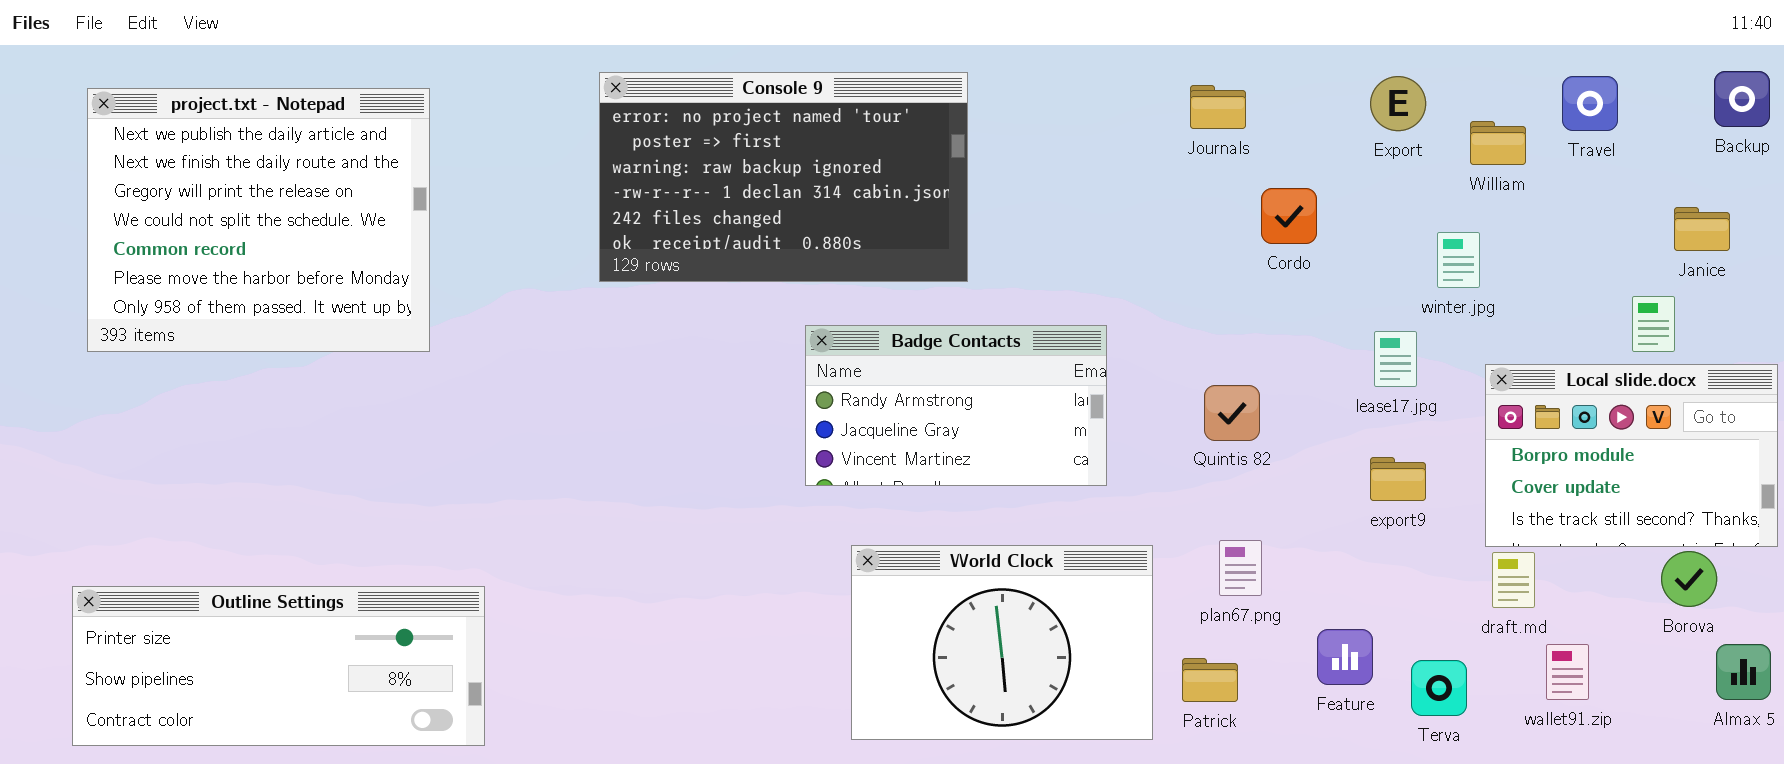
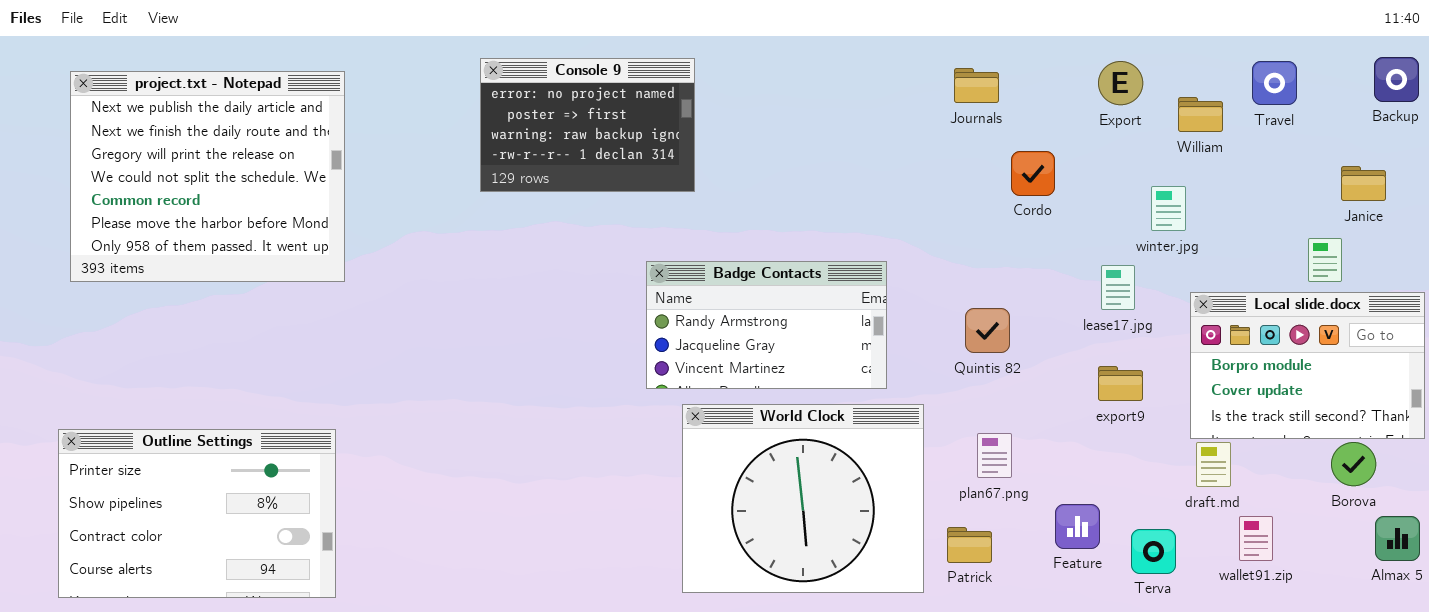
Console 9: [599,72,968,282] -> [480,58,695,192], resized
World Clock: [851,545,1153,740] -> [682,404,924,593], resized
Outline Settings: [72,586,485,746] -> [58,429,336,598], resized

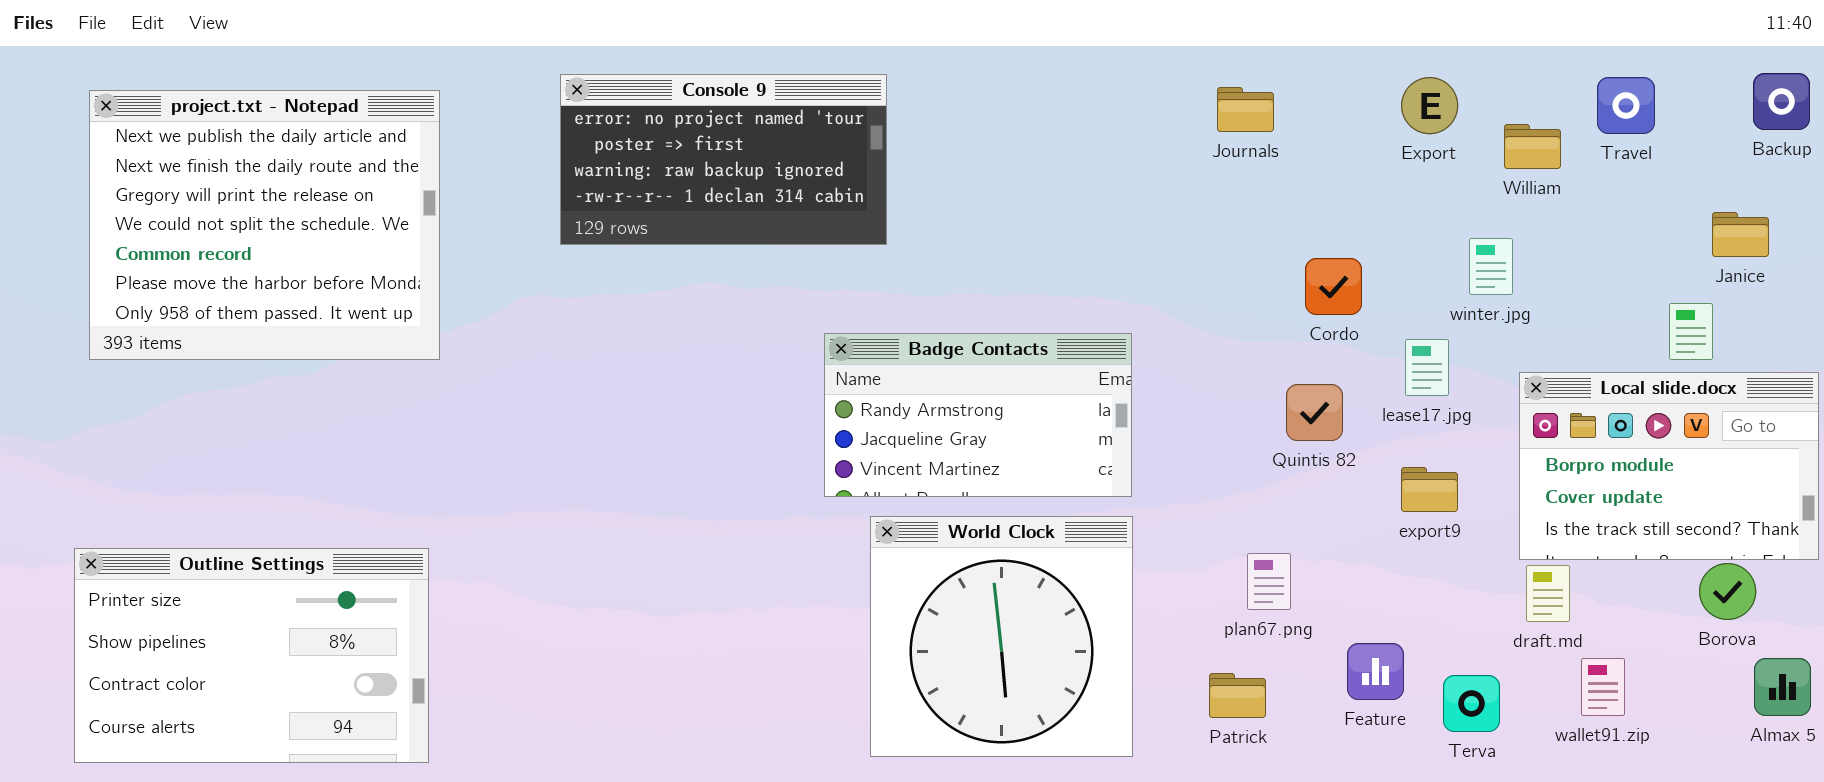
Console 9: [480,58,695,192] -> [560,74,887,245], resized
Cordo: [1011,151,1055,196] -> [1305,258,1362,315], moved
Quintis 82: [965,308,1010,353] -> [1286,384,1343,441], moved
World Clock: [682,404,924,593] -> [870,516,1133,757], resized

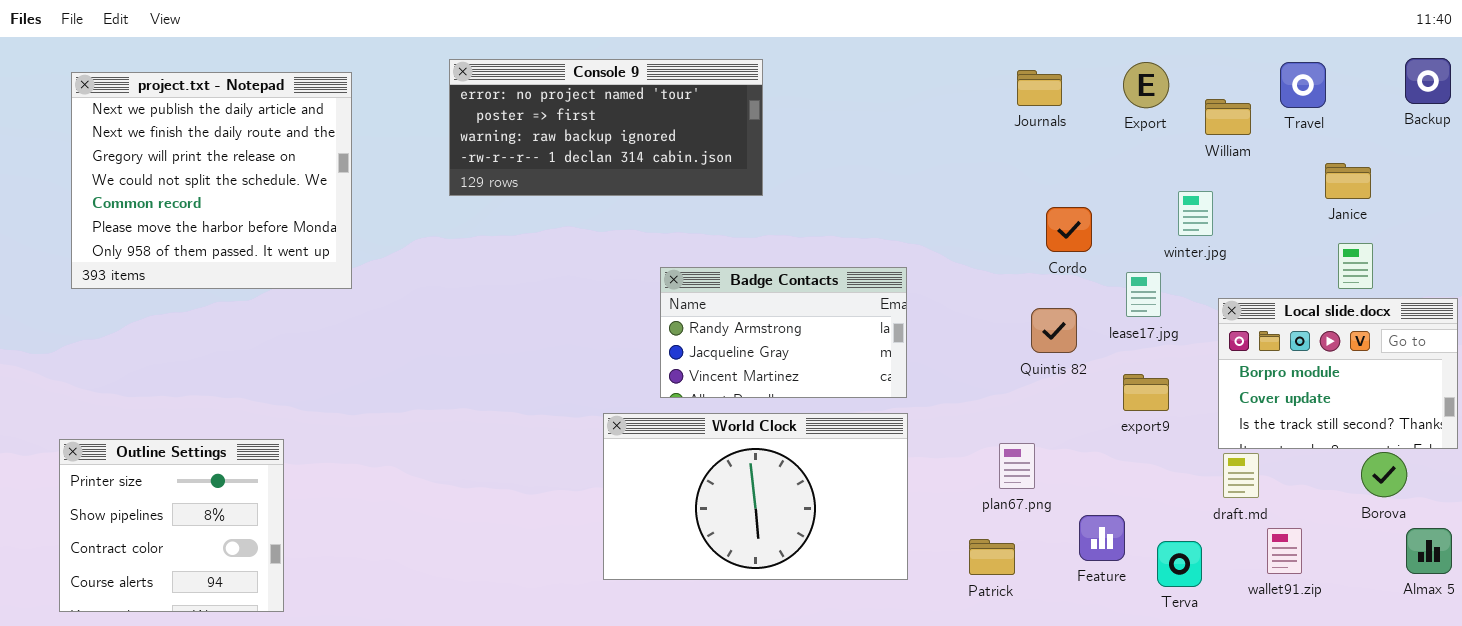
Console 9: [560,74,887,245] -> [449,59,763,196], resized
Journals: [1217,87,1274,132] -> [1017,70,1062,106], moved
Janice: [1712,212,1769,257] -> [1325,163,1371,199], moved
World Clock: [870,516,1133,757] -> [603,413,908,580], resized
Outline Settings: [74,548,429,763] -> [59,439,284,612], resized

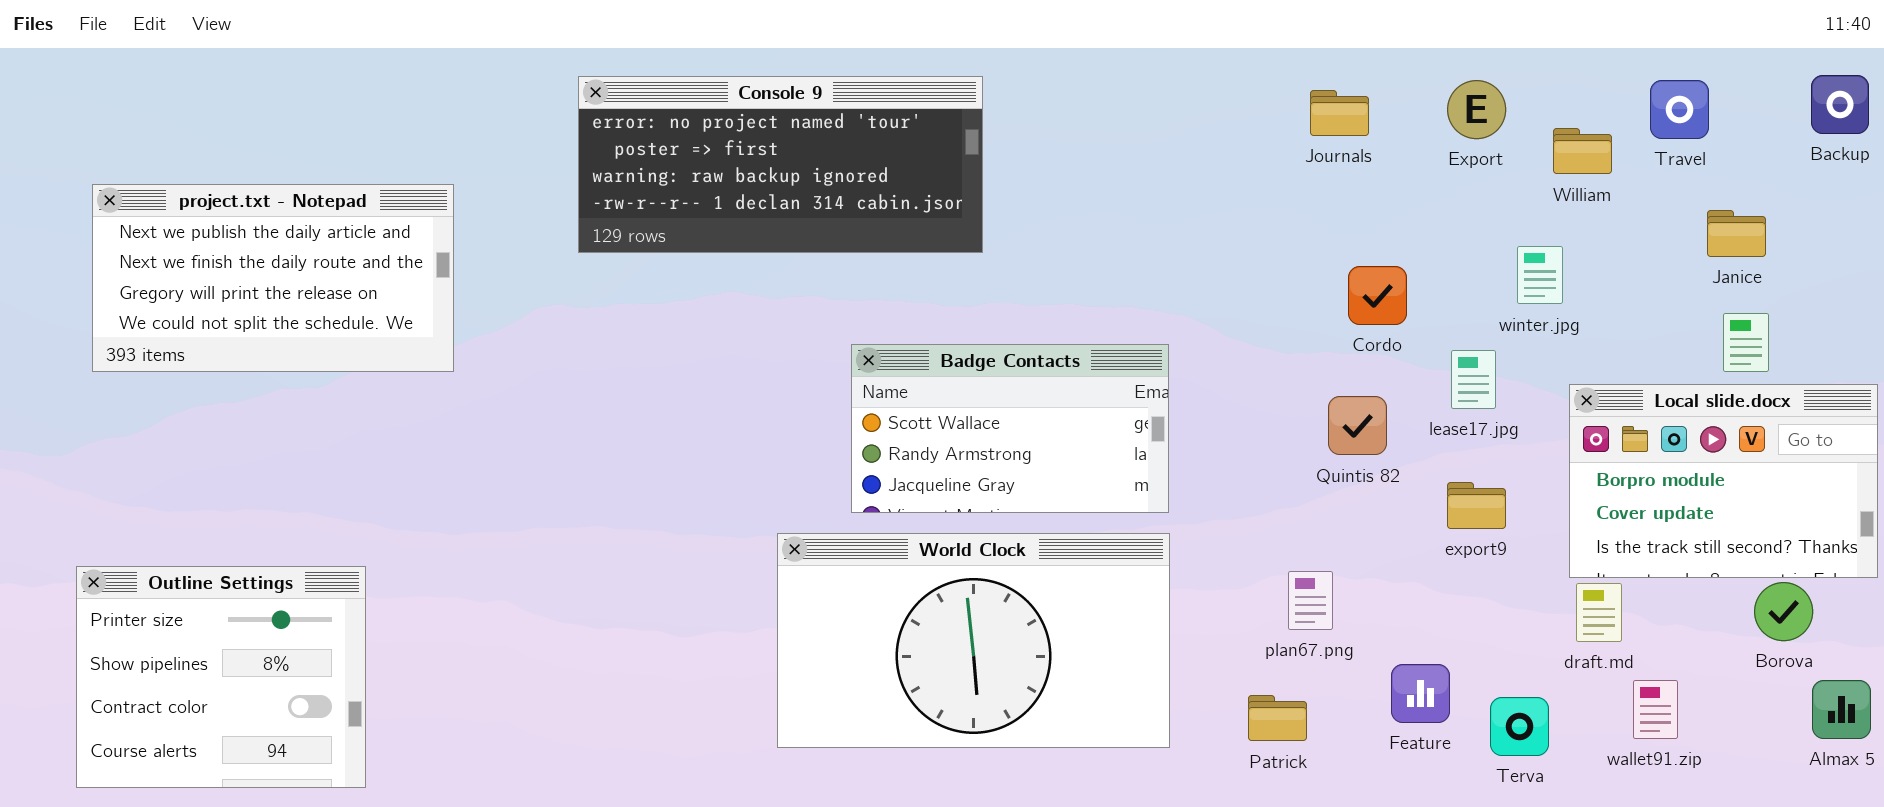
project.txt - Notepad: [71,72,352,289] -> [92,184,454,372], resized
Badge Contacts: [660,267,907,398] -> [851,344,1169,513], scrolled up 1 row

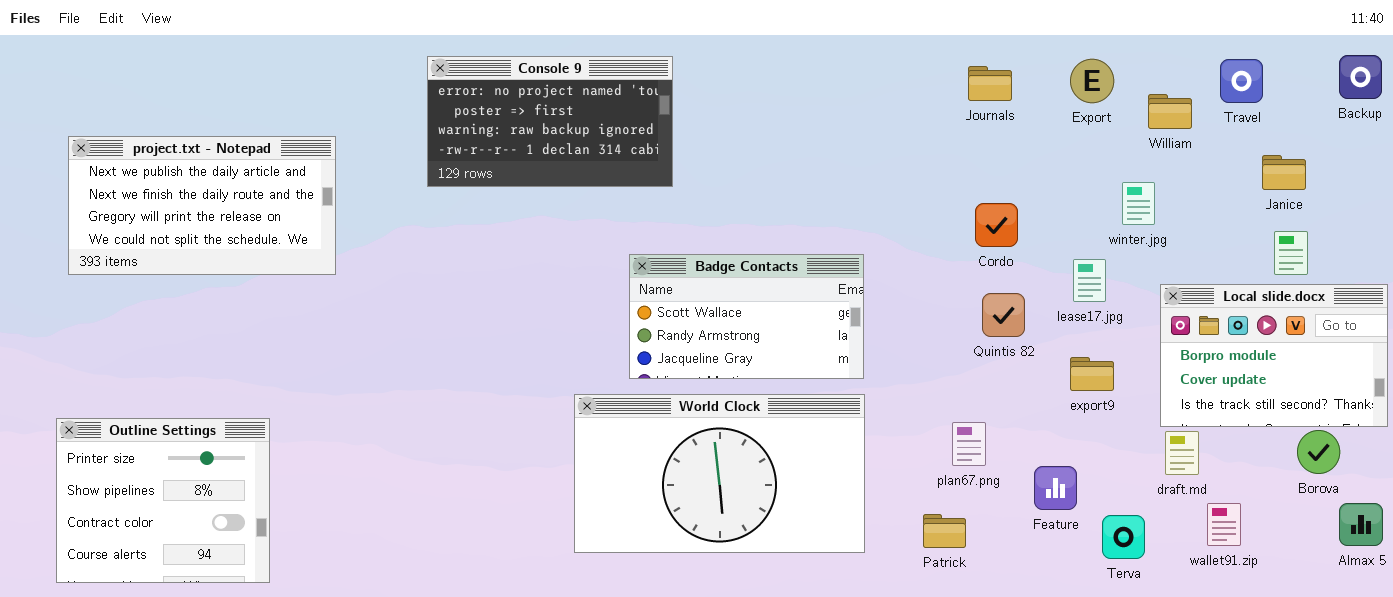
Console 9: [578,76,983,253] -> [427,56,673,187], resized
Cordo: [1348,266,1407,325] -> [975,203,1018,247], moved
Feature: [1391,664,1450,723] -> [1034,466,1077,510], moved

